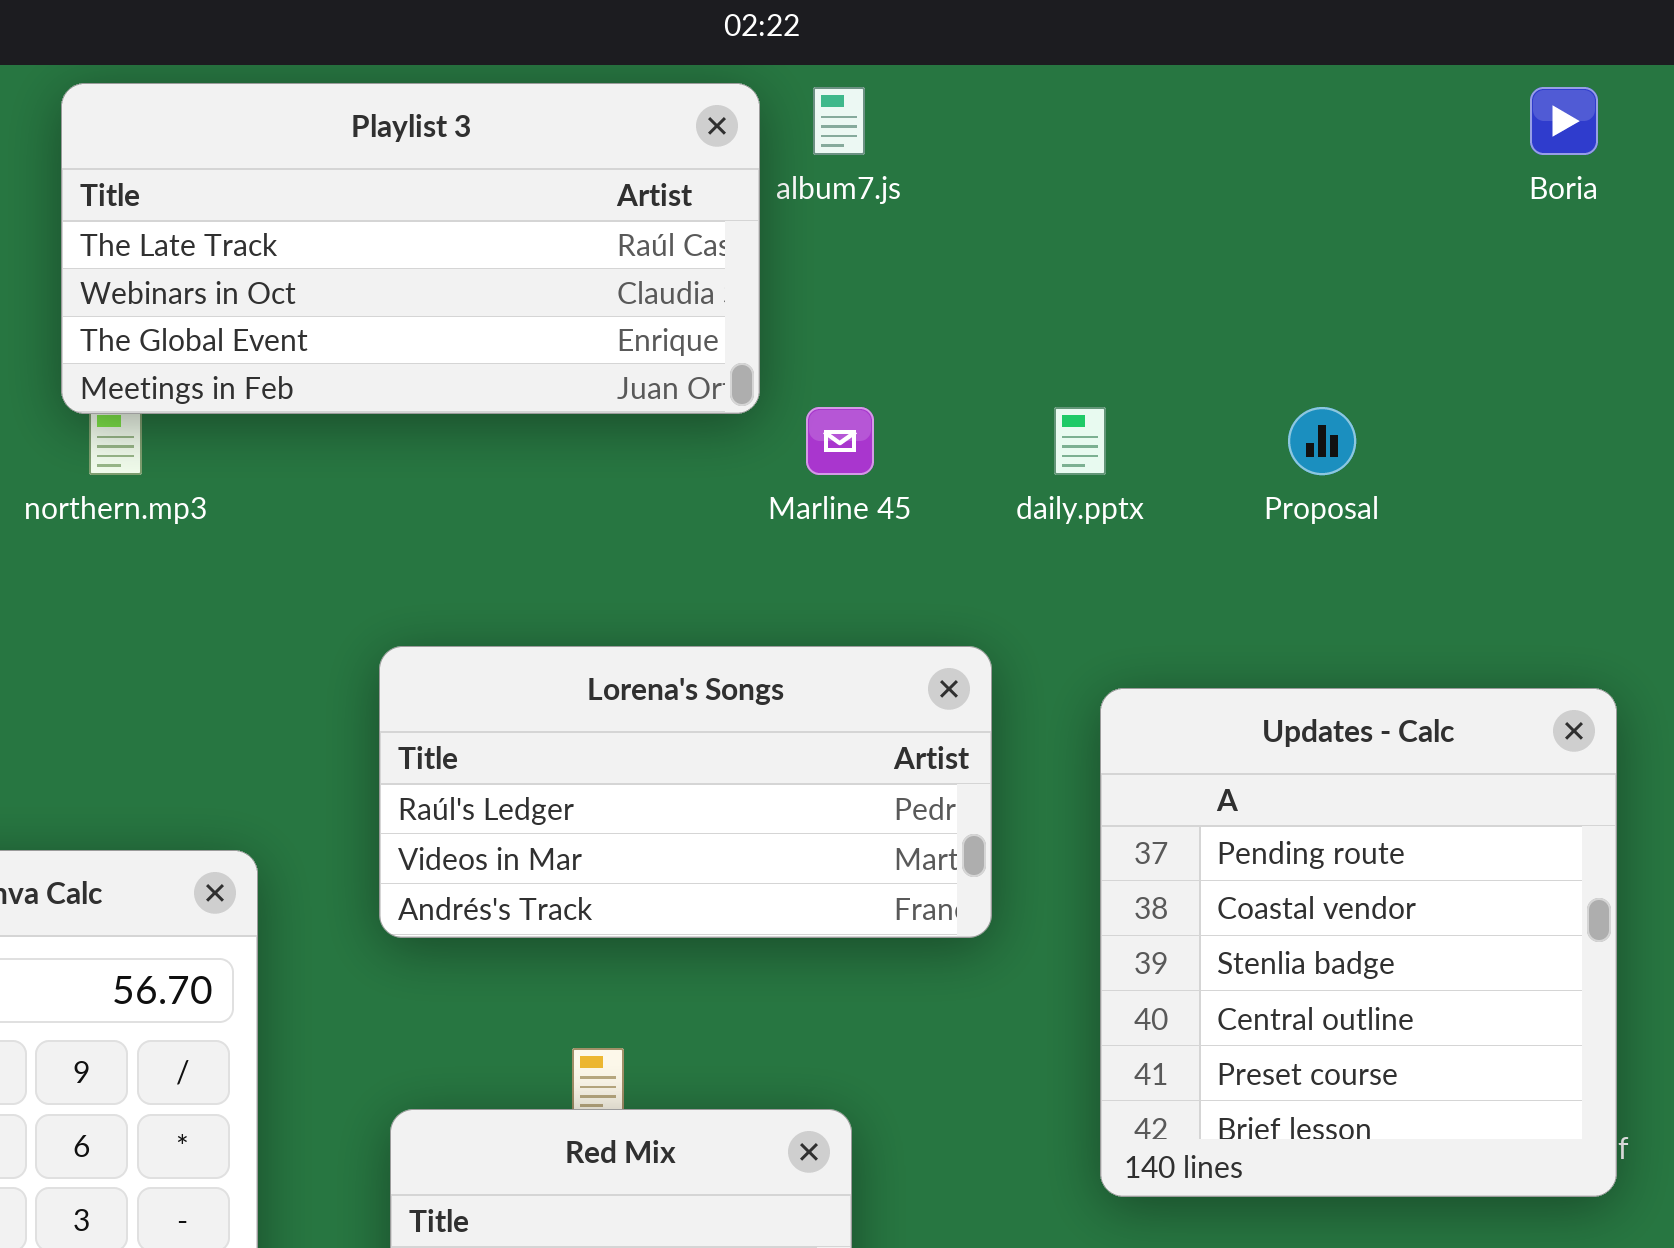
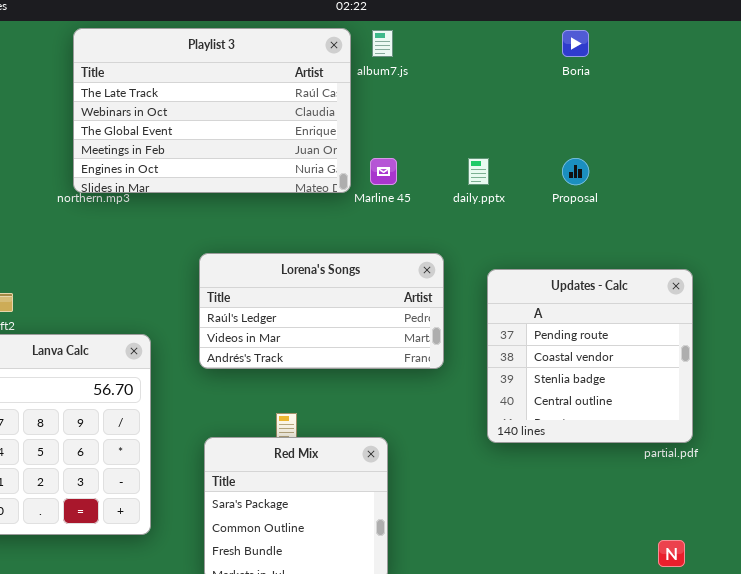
Playlist 3: [61,83,760,414] -> [73,28,351,193], resized
Boria: [1530,87,1598,155] -> [562,30,589,57], moved
Updates - Calc: [1100,688,1617,1197] -> [487,269,693,443], resized

